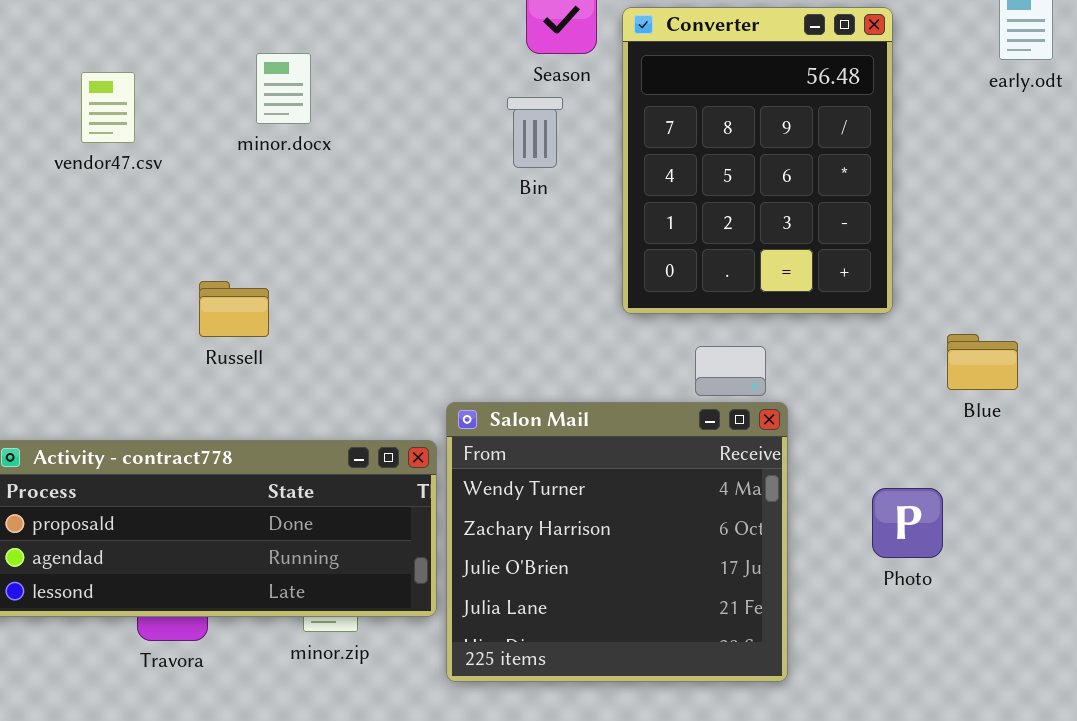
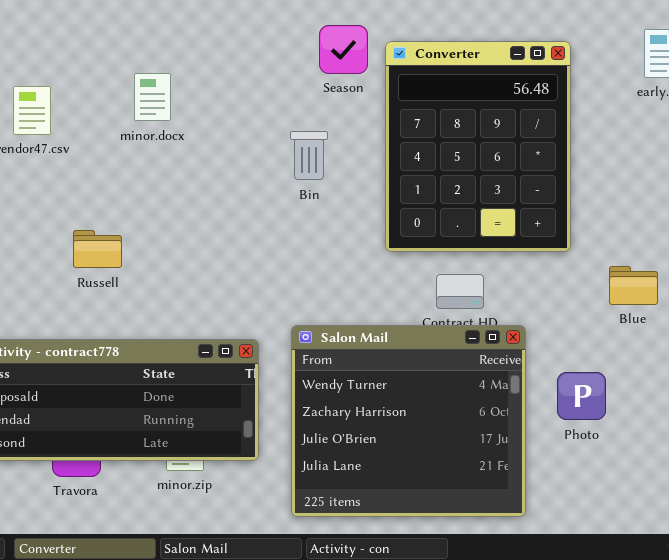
Bin: [507,97,563,168] -> [290,131,328,180], moved
Russell: [199,281,269,337] -> [73,230,122,268], moved
Salon Mail: [446,402,788,682] -> [291,325,526,517], moved

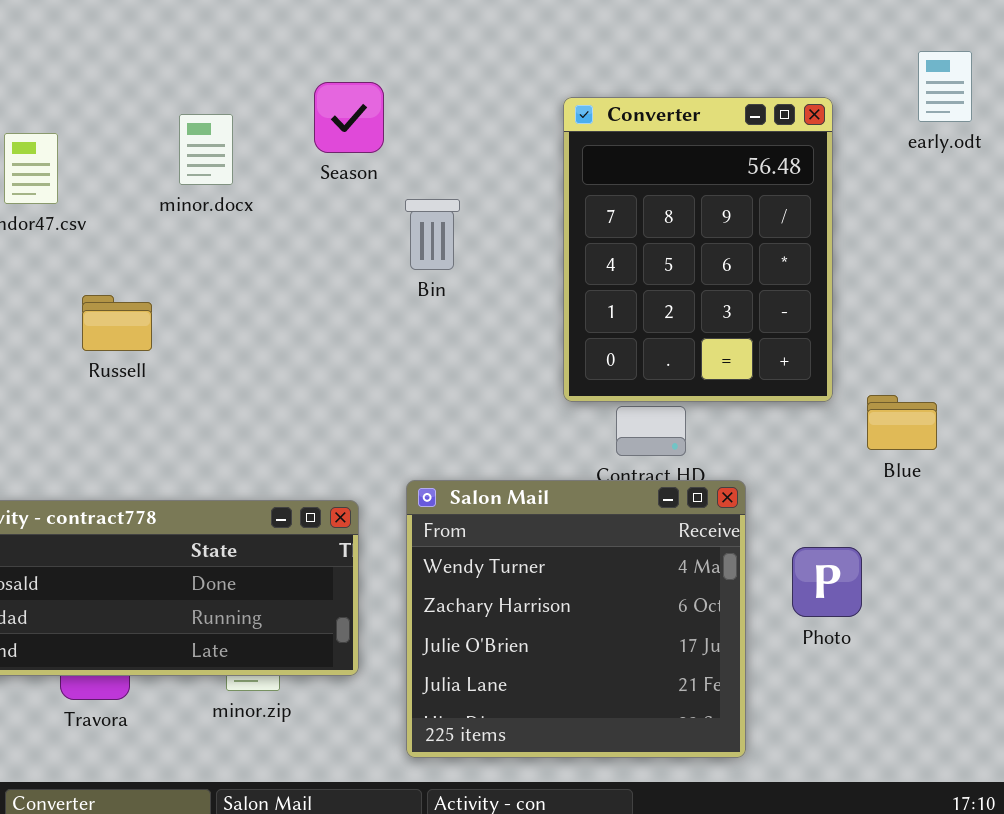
Season: [319,25,368,74] -> [314,82,384,153], moved
Converter: [385,41,571,252] -> [563,97,833,402], moved
Russell: [73,230,122,268] -> [82,295,152,351], moved

